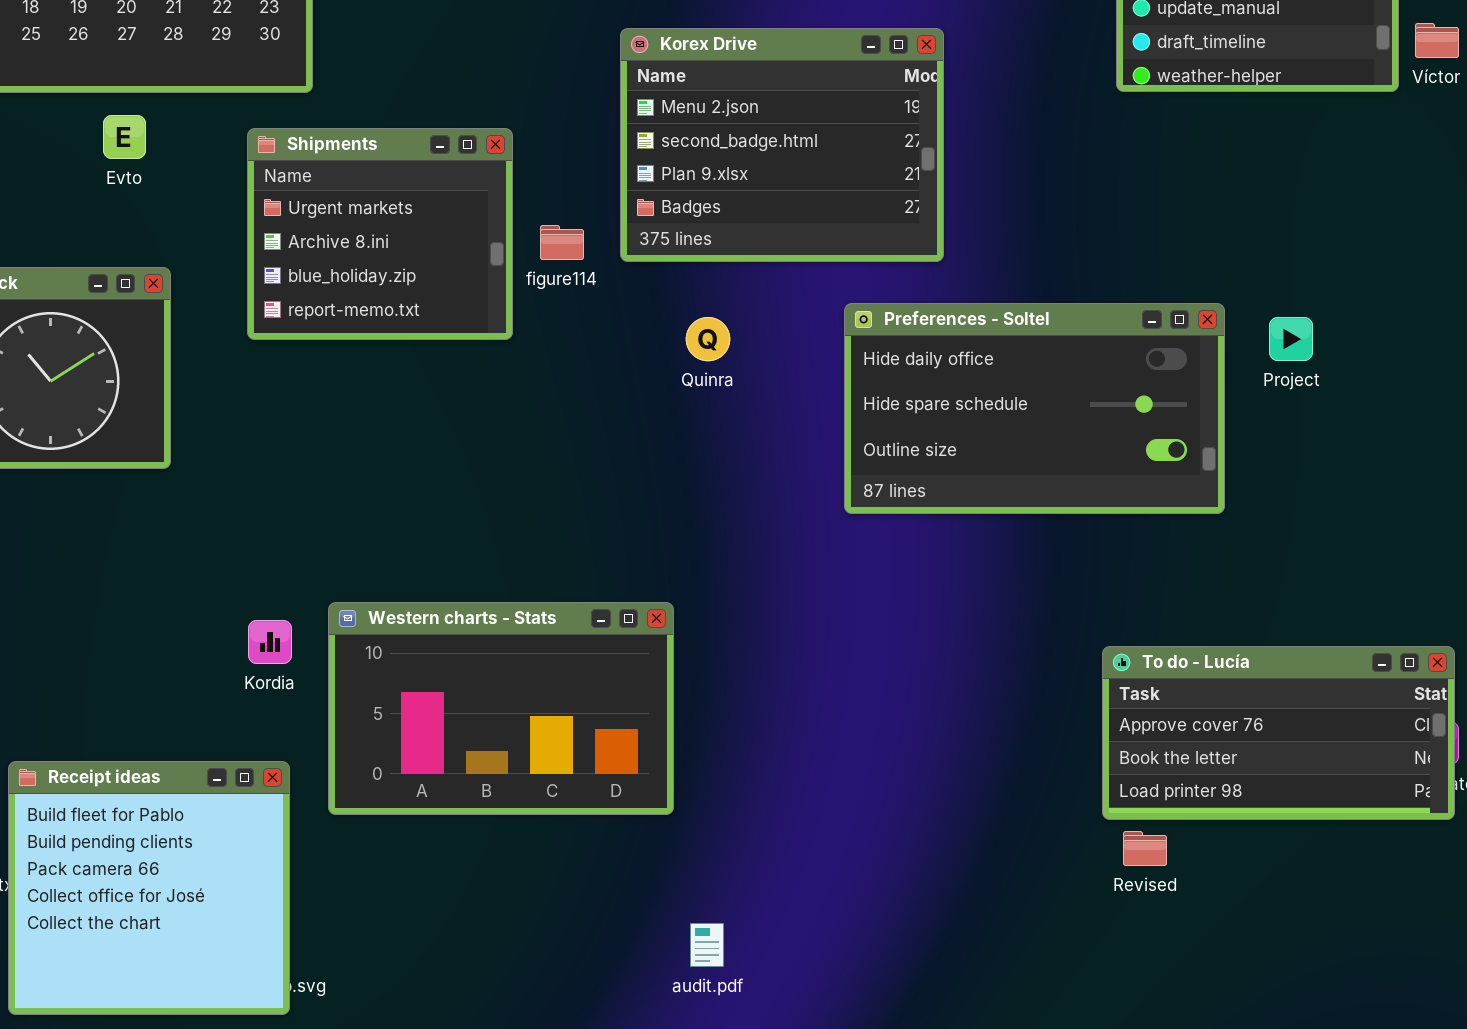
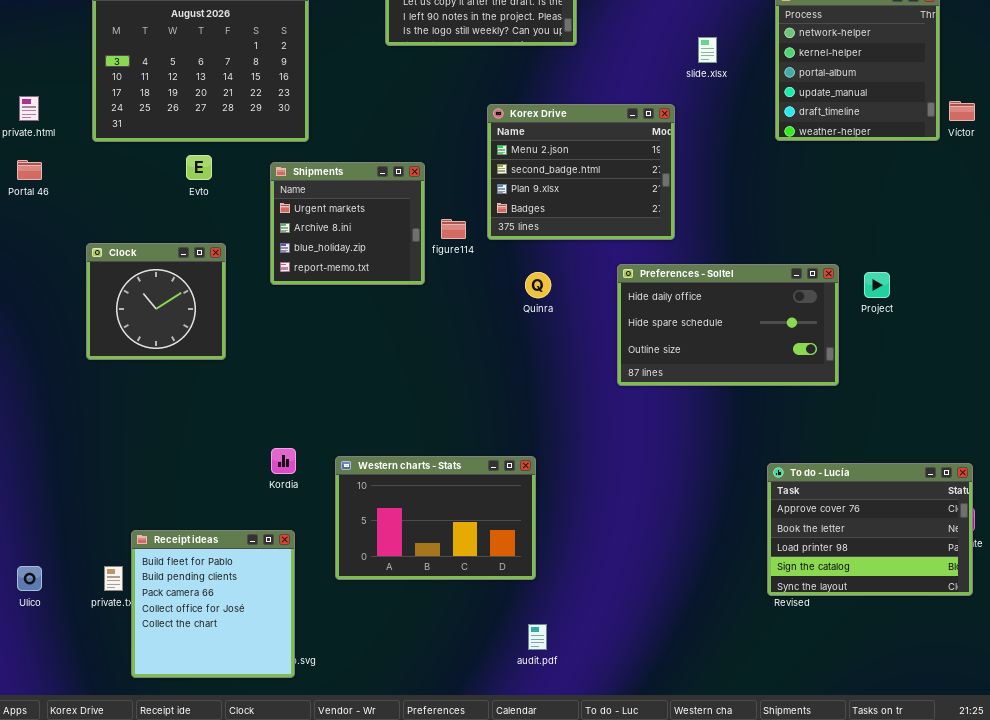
Western charts - Stats: [328,602,674,815] -> [335,456,536,580], moved
To do - Lucía: [1102,646,1455,820] -> [767,463,973,596], resized

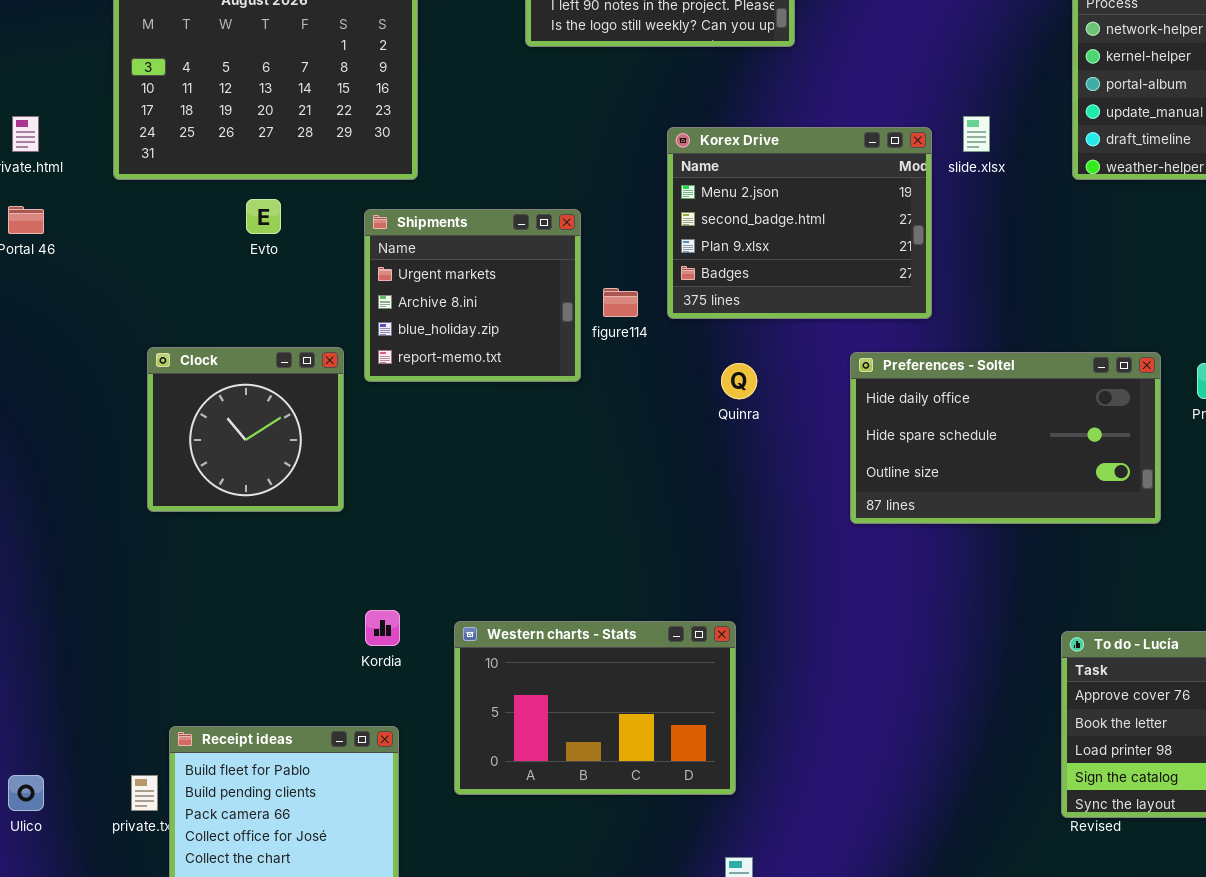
slide.xlsx: [698,37,717,63] -> [963,116,990,152], moved
Clock: [86,243,226,360] -> [147,347,344,512], moved

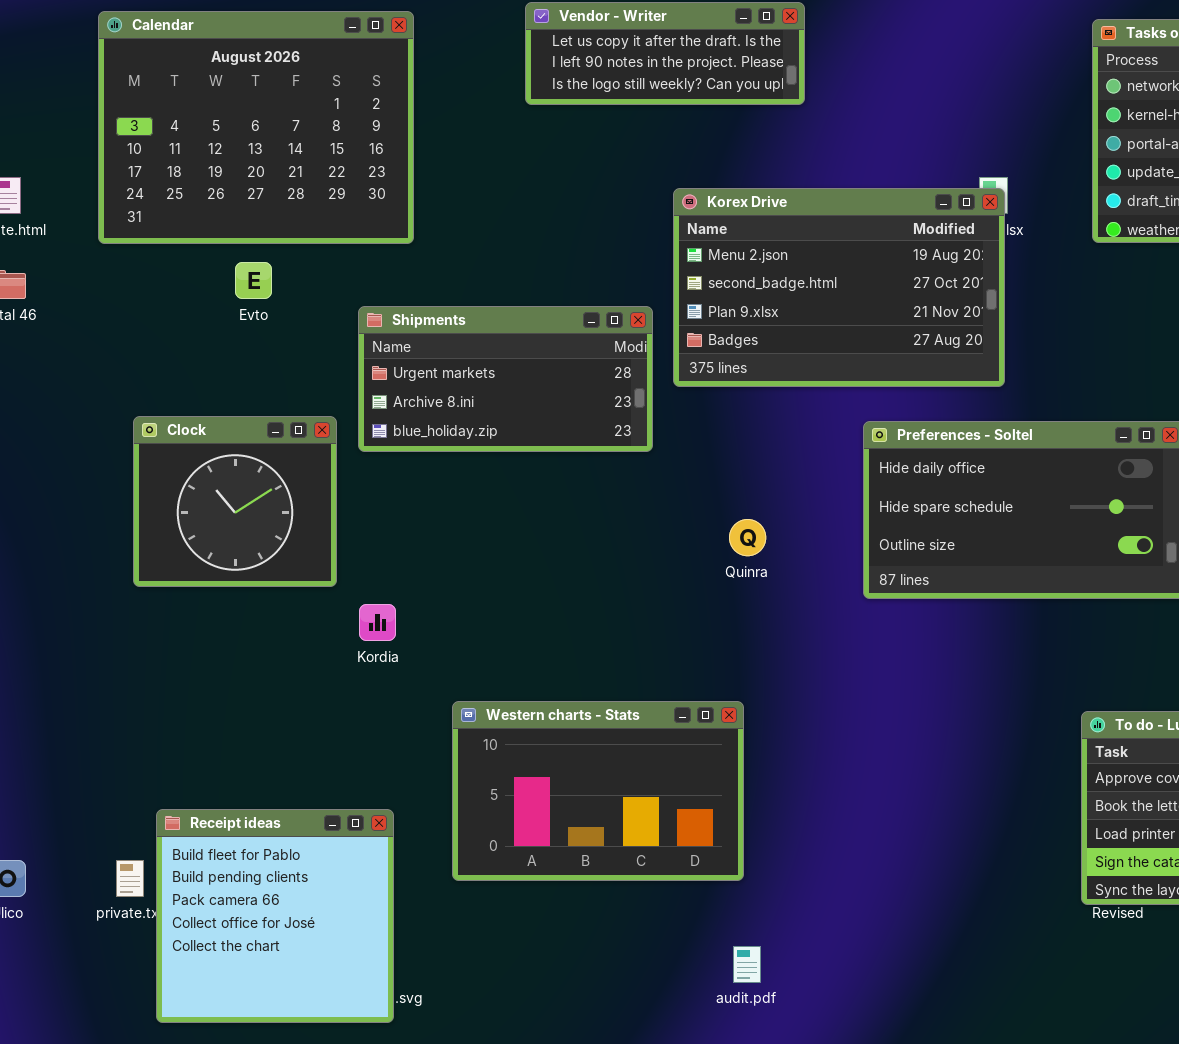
Korex Drive: [667,127,932,319] -> [673,188,1005,387], resized
Shipments: [364,209,581,382] -> [358,306,653,452], resized
Quinra: [721,363,757,399] -> [729,519,766,556], moved
Kordia: [365,610,400,646] -> [359,604,396,641], moved

